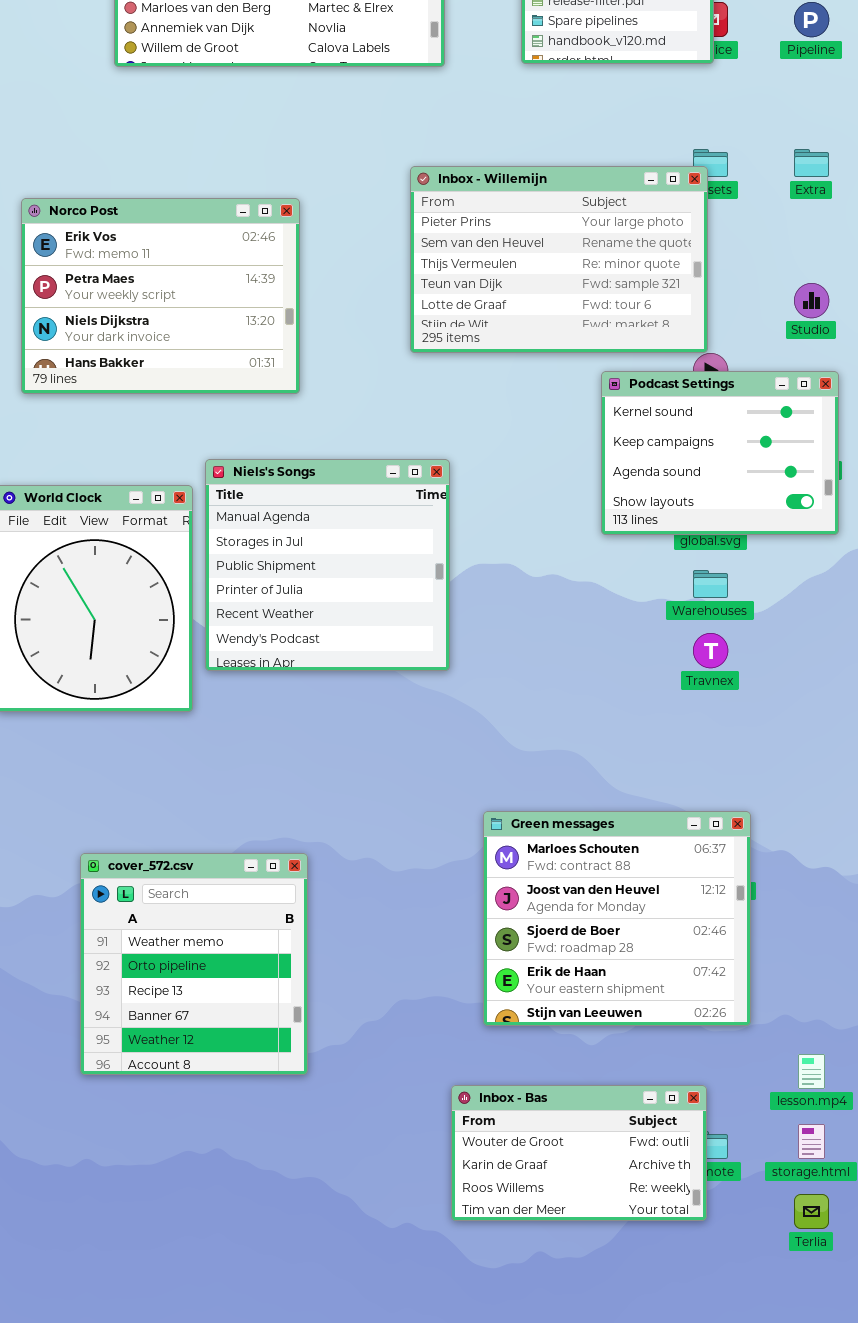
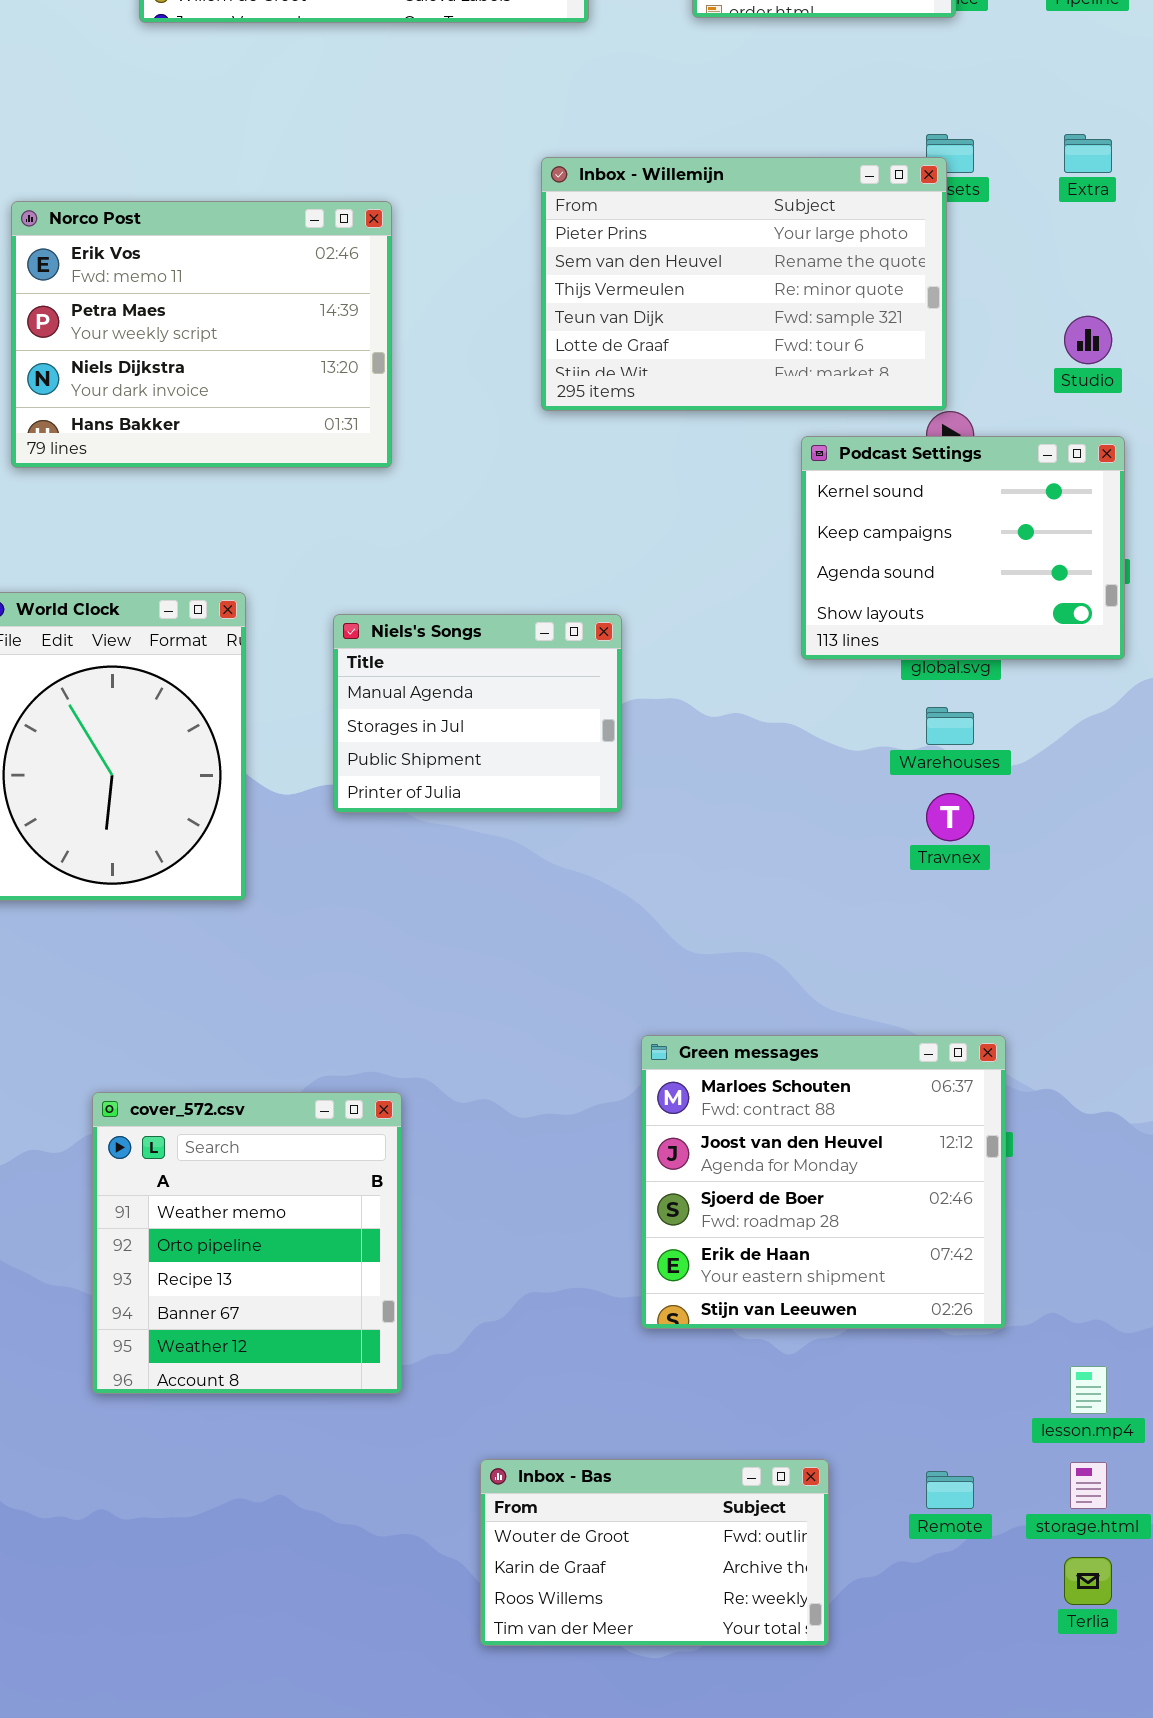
Niels's Songs: [205,459,450,671] -> [333,614,622,813], moved, resized
Inbox - Bas: [451,1085,707,1221] -> [480,1459,829,1646], moved

